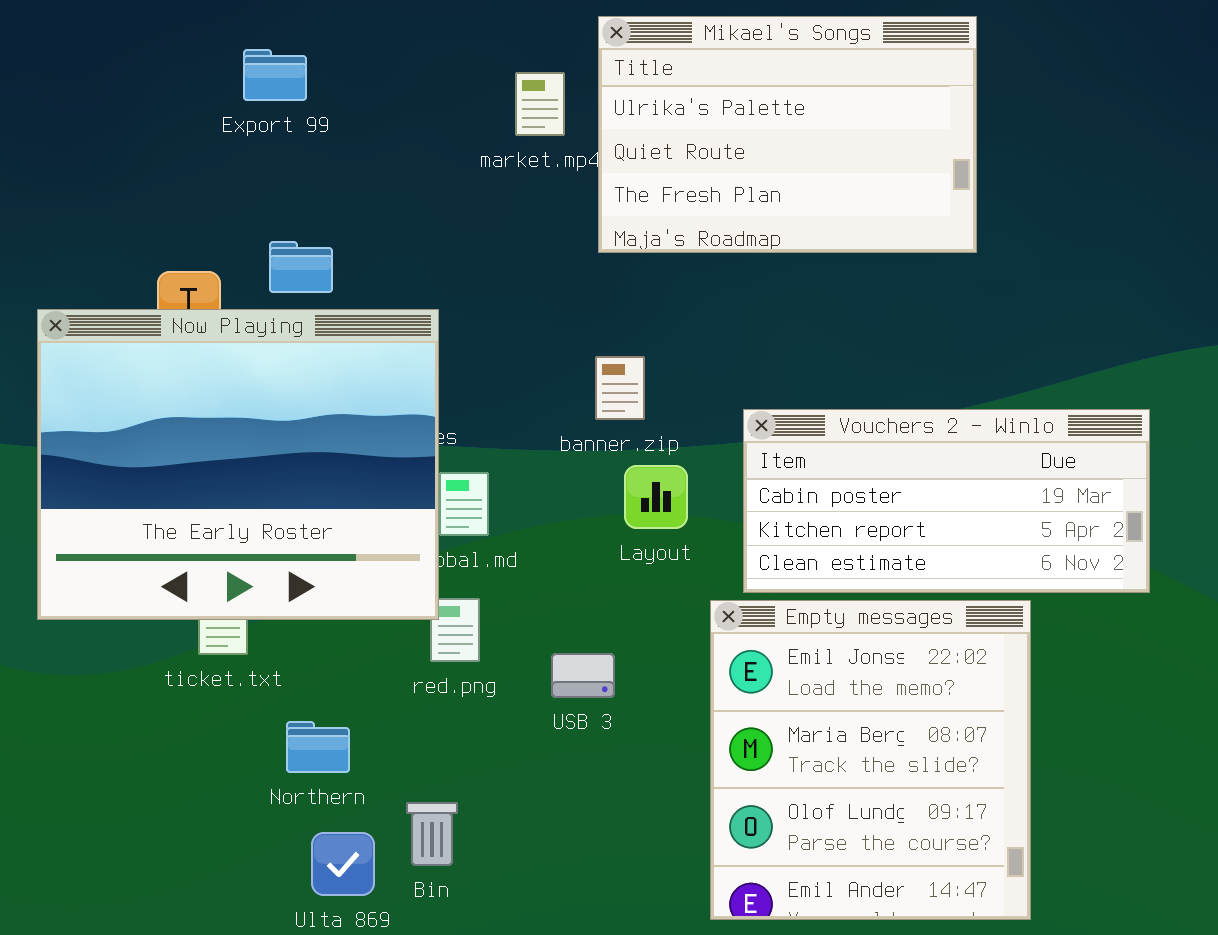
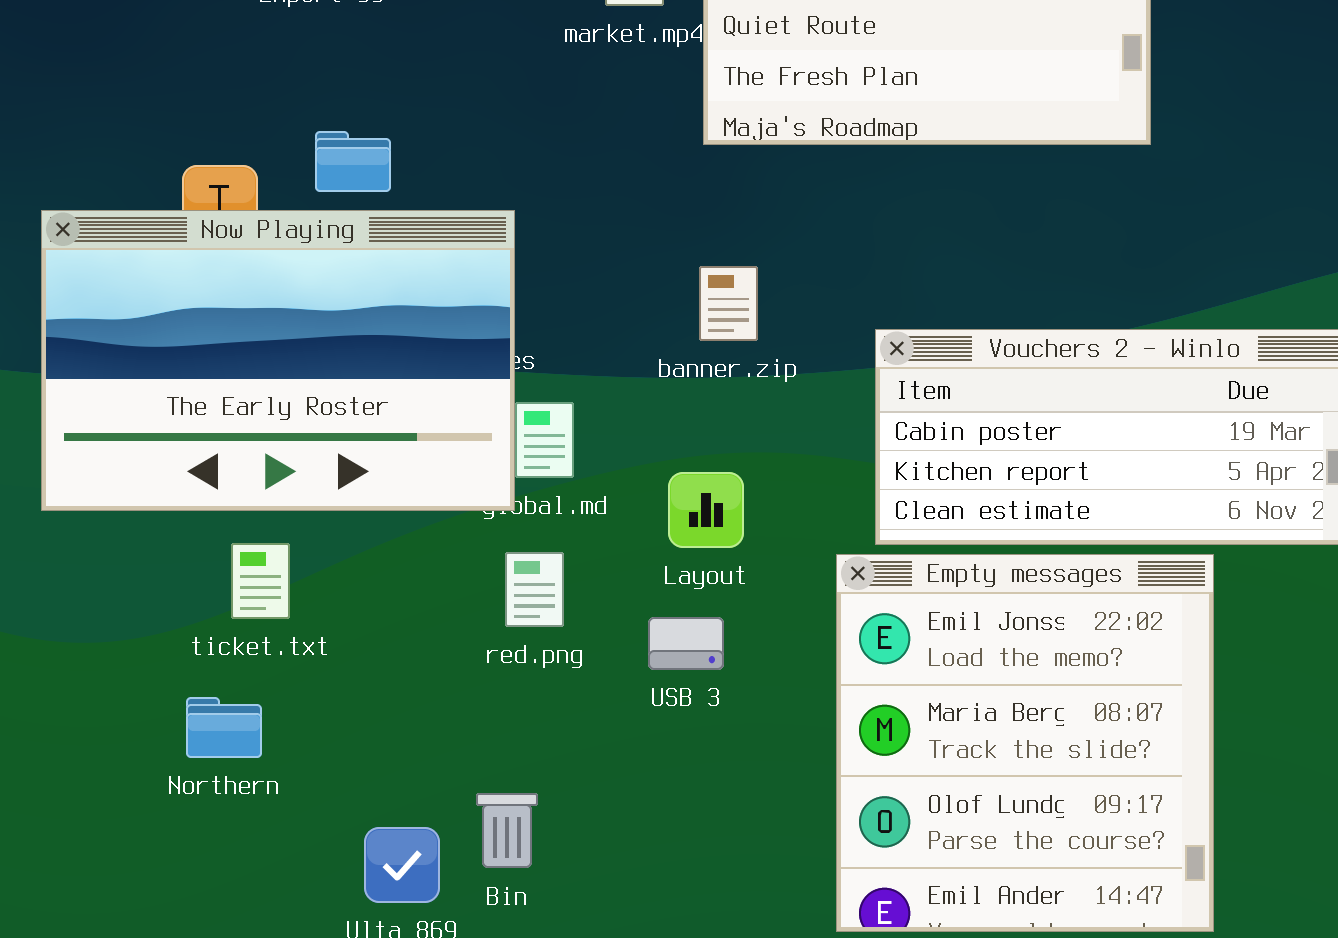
Now Playing: [37,309,439,620] -> [41,210,515,511], resized
Layout: [624,465,688,529] -> [668,472,744,548], moved
Northern: [286,721,350,773] -> [186,697,262,758], moved

